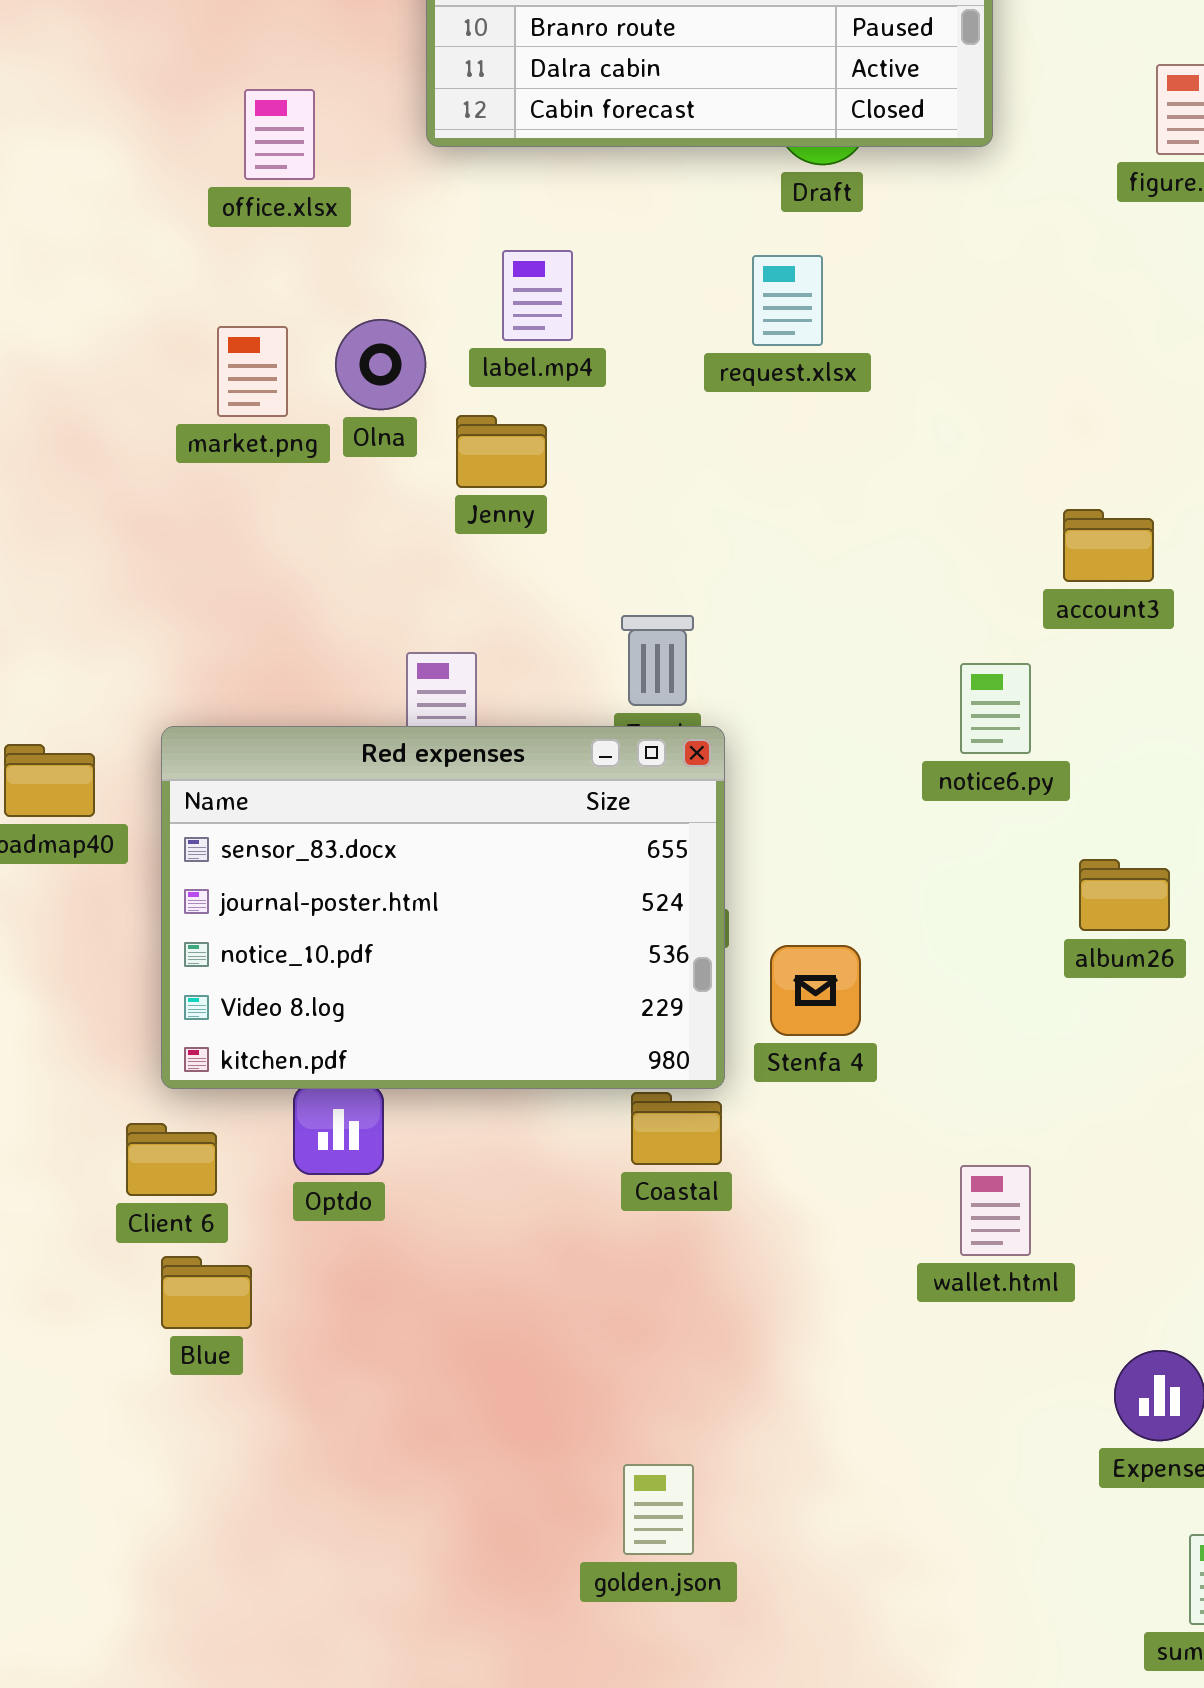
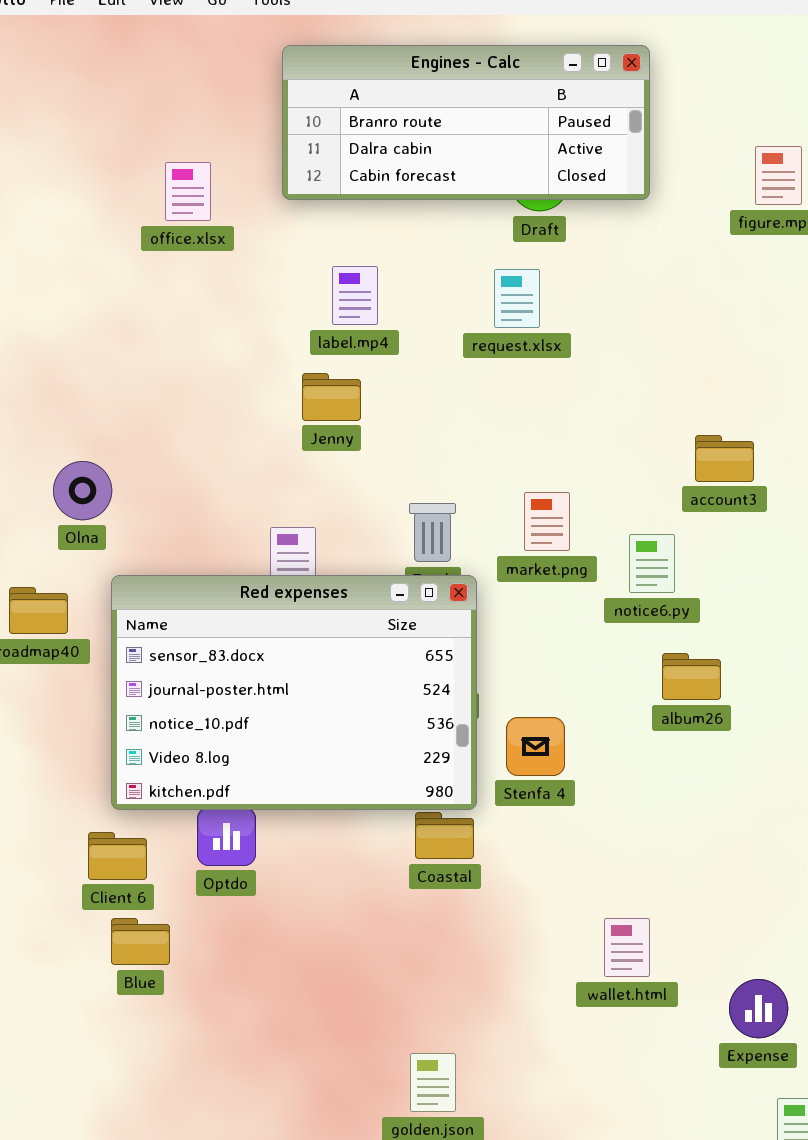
Olna: [335,319,426,410] -> [53,461,112,520], moved
market.png: [217,326,288,417] -> [524,492,570,551], moved
album26: [1079,859,1170,931] -> [662,653,721,700], moved
wallet.html: [960,1165,1031,1256] -> [604,918,650,977], moved

